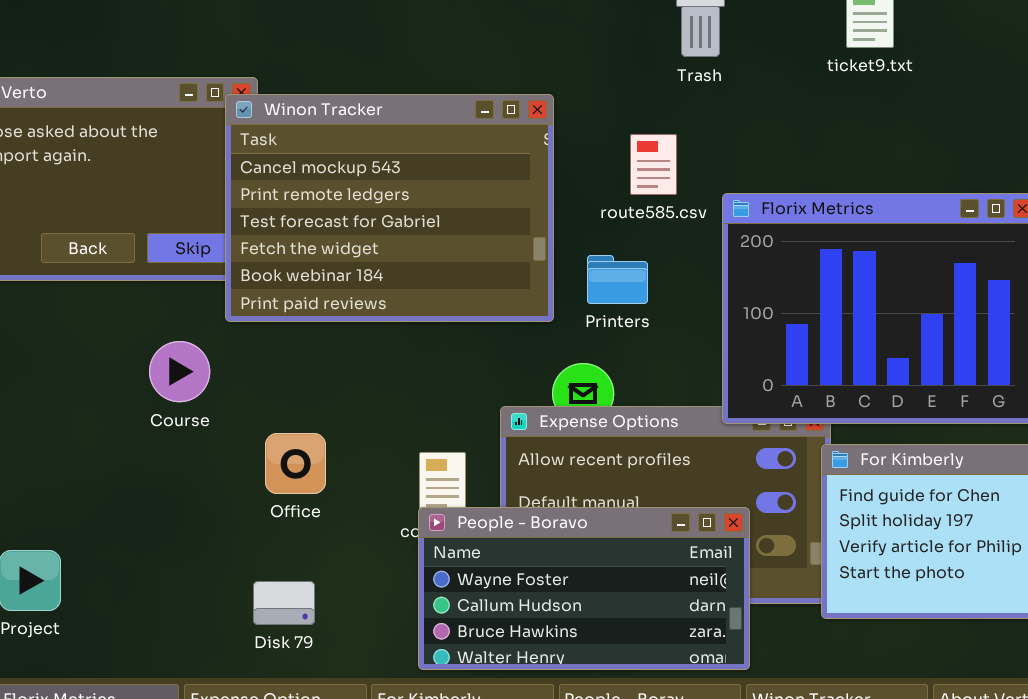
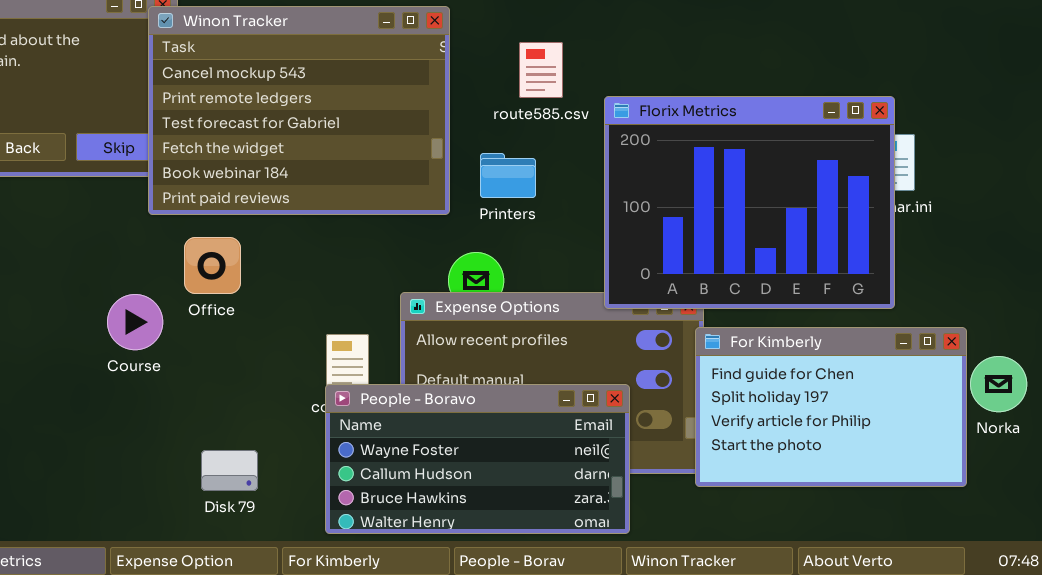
Course: [149,341,210,402] -> [107,294,163,350], moved
Office: [265,433,326,494] -> [184,237,241,294], moved
Disk 79: [253,581,315,625] -> [201,450,258,491], moved

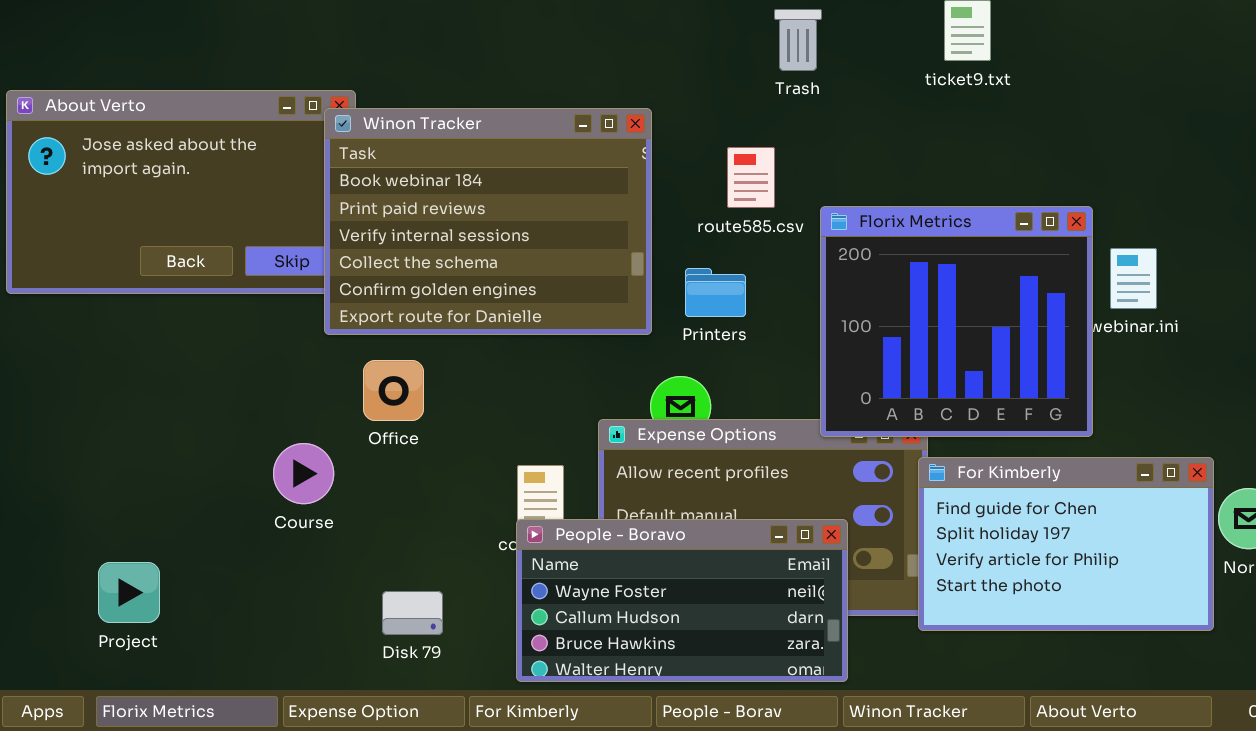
Winon Tracker: [148,6,450,215] -> [324,108,652,335], scrolled down 4 rows
Florix Metrics: [604,96,895,309] -> [820,206,1093,437], resized
Course: [107,294,163,350] -> [273,443,334,504], moved

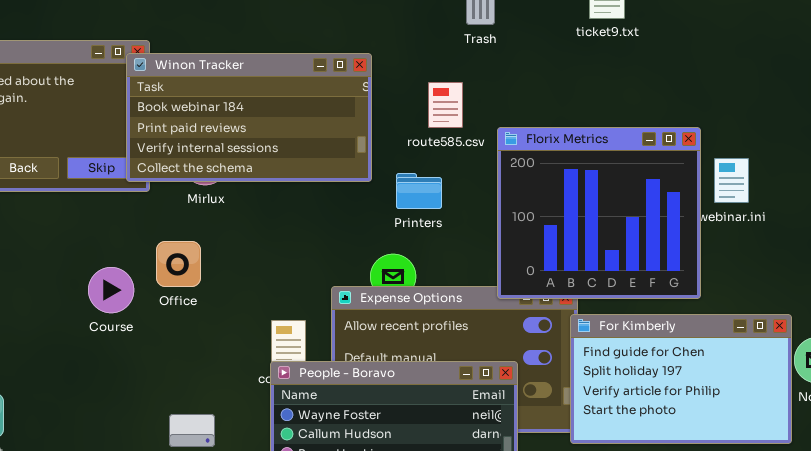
Winon Tracker: [324,108,652,335] -> [126,53,372,182], resized
Course: [273,443,334,504] -> [88,267,134,313], moved

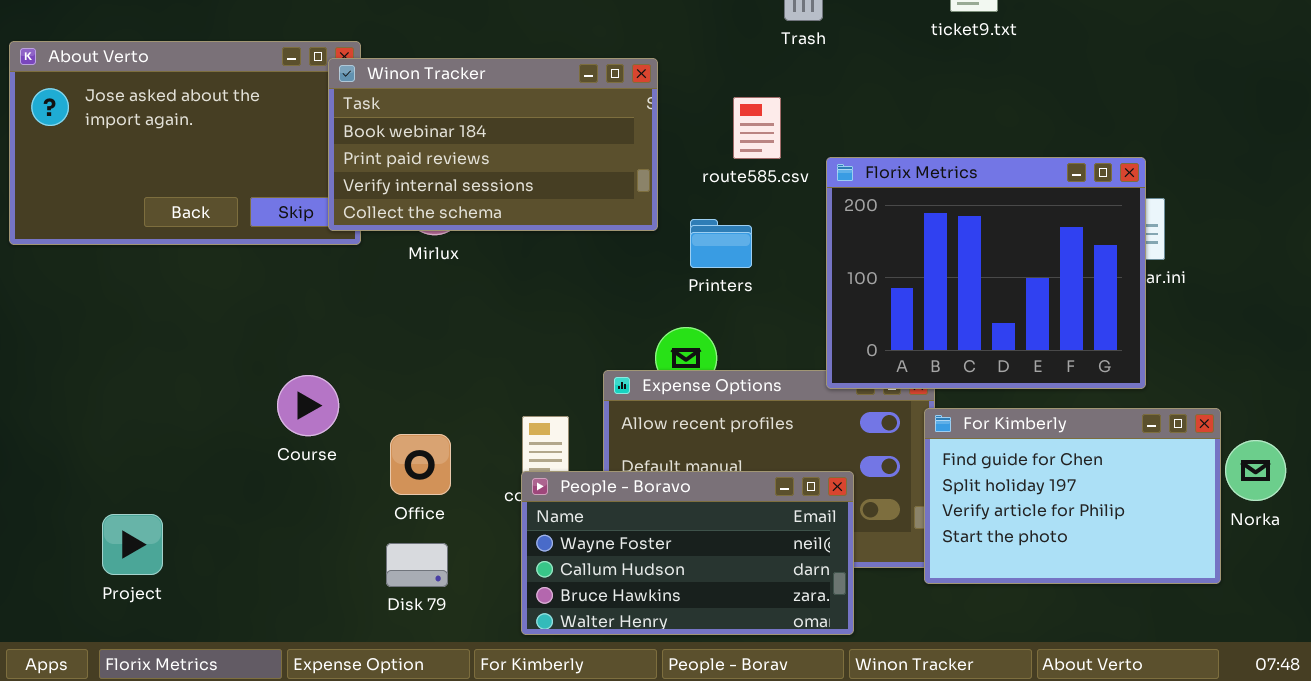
Florix Metrics: [497,127,701,299] -> [826,157,1146,389], resized
Office: [156,241,201,287] -> [390,434,451,495], moved
Course: [88,267,134,313] -> [277,375,339,436], moved

